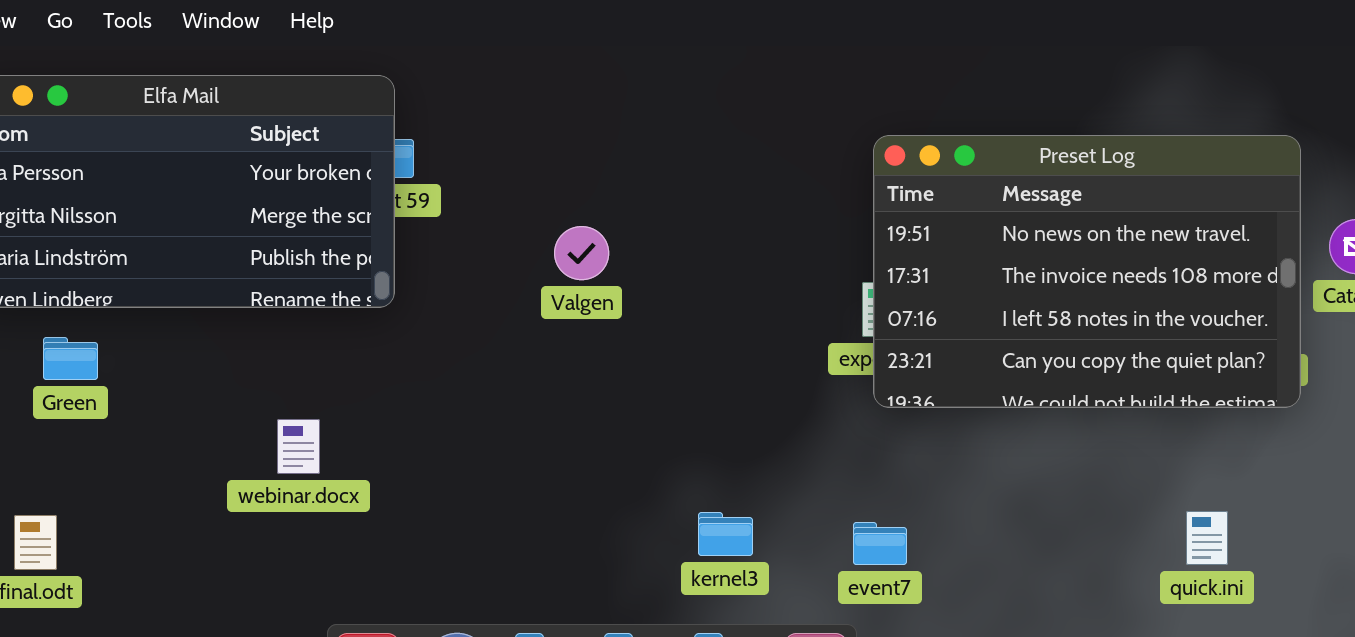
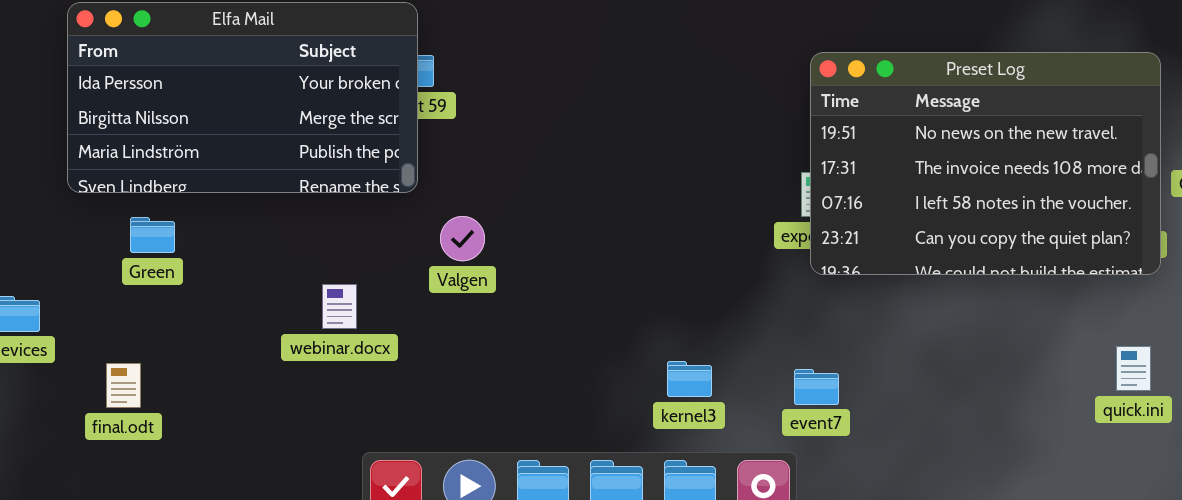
Valgen: [554,226,609,280] -> [440,216,485,261], moved
quick.ini: [1186,511,1228,565] -> [1116,346,1151,391], moved

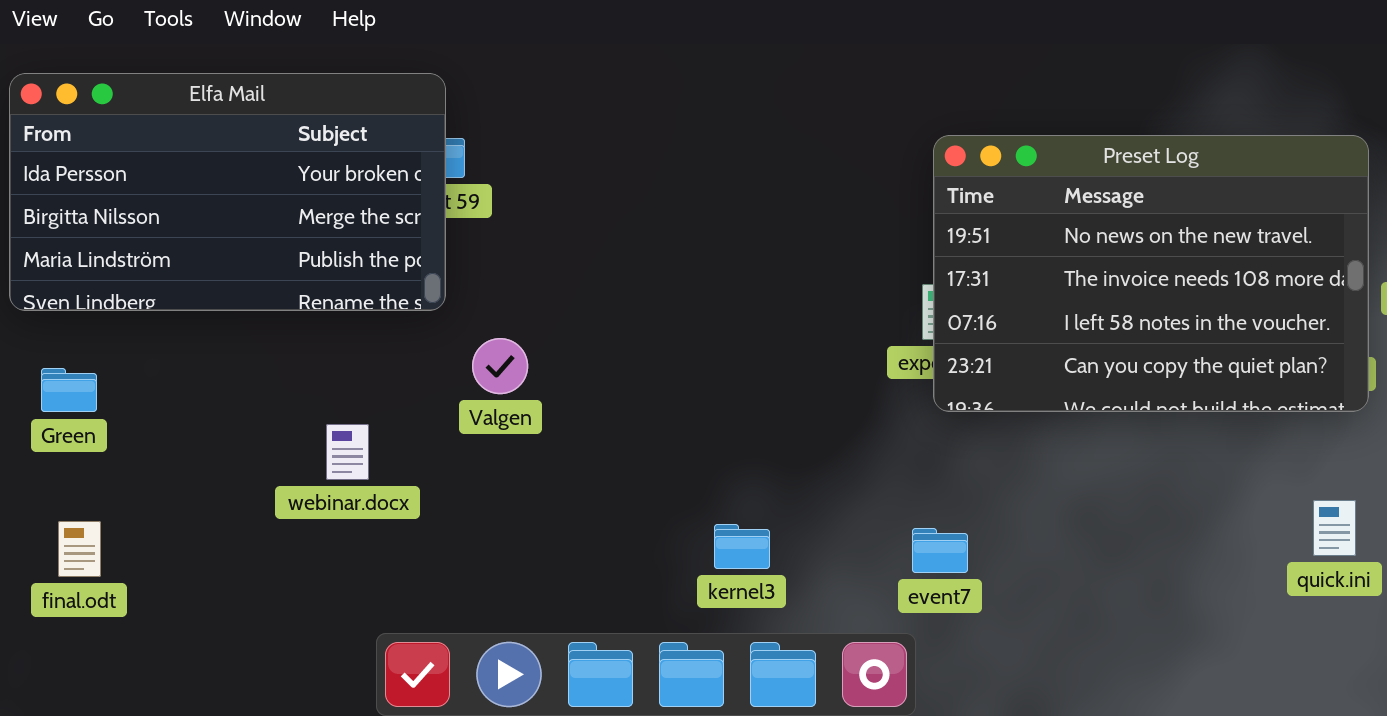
Green: [130,217,175,253] -> [41,368,97,412], moved
kernel3: [667,361,712,397] -> [714,524,770,569], moved

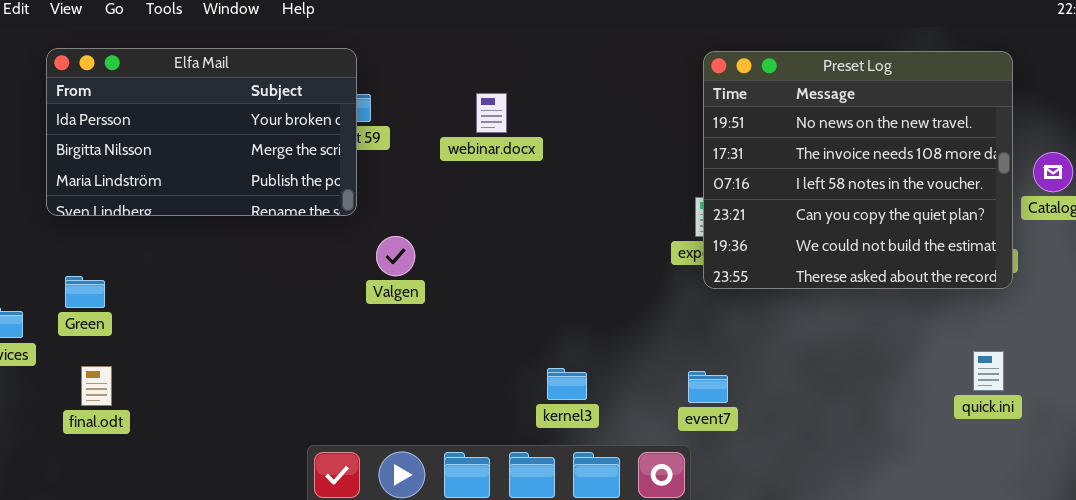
Preset Log: [933,135,1369,412] -> [703,51,1013,289], resized
Green: [41,368,97,412] -> [65,276,105,308], moved
webinar.docx: [326,424,369,480] -> [476,93,507,133], moved

